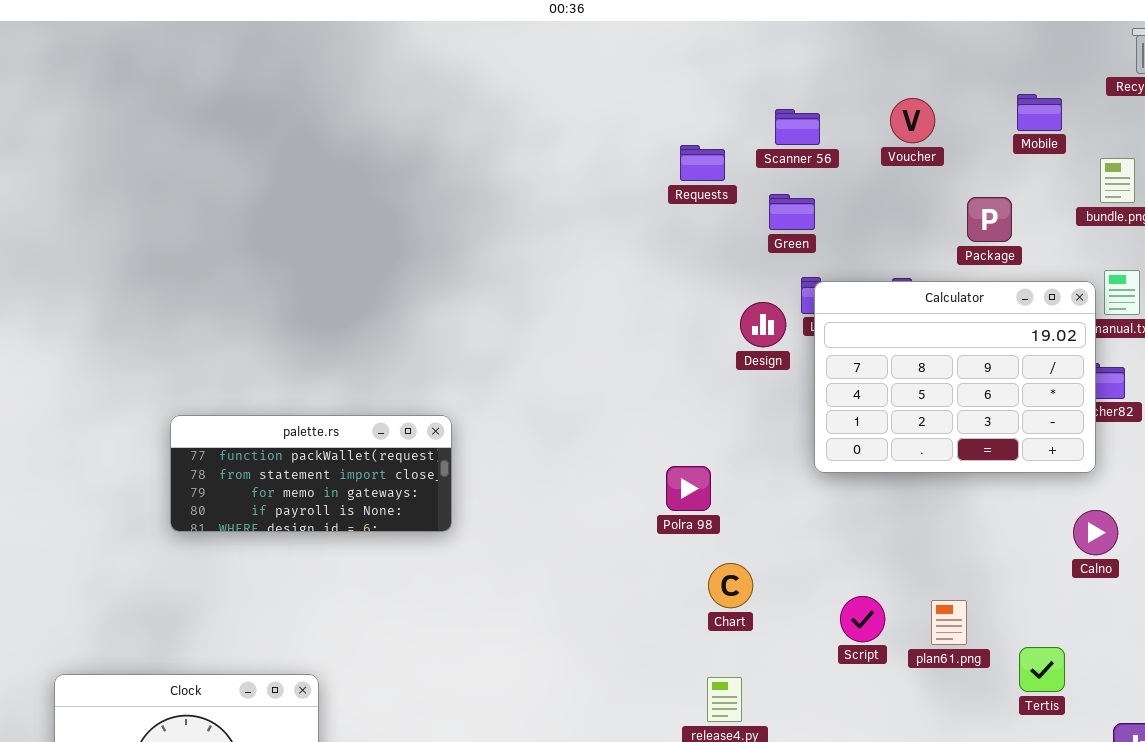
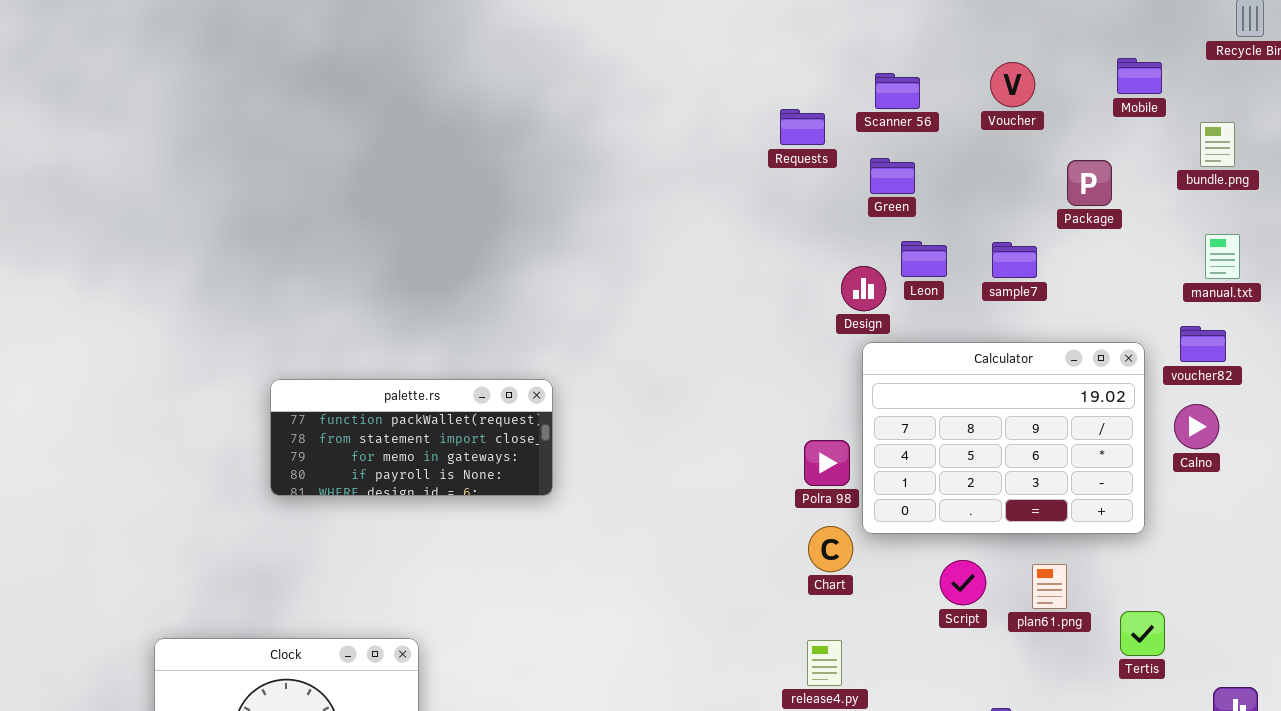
Calculator: [814,281,1096,473] -> [862,342,1145,534], moved
Polra 98: [666,466,711,511] -> [804,440,850,486], moved
Calno: [1073,510,1118,555] -> [1174,404,1219,449], moved

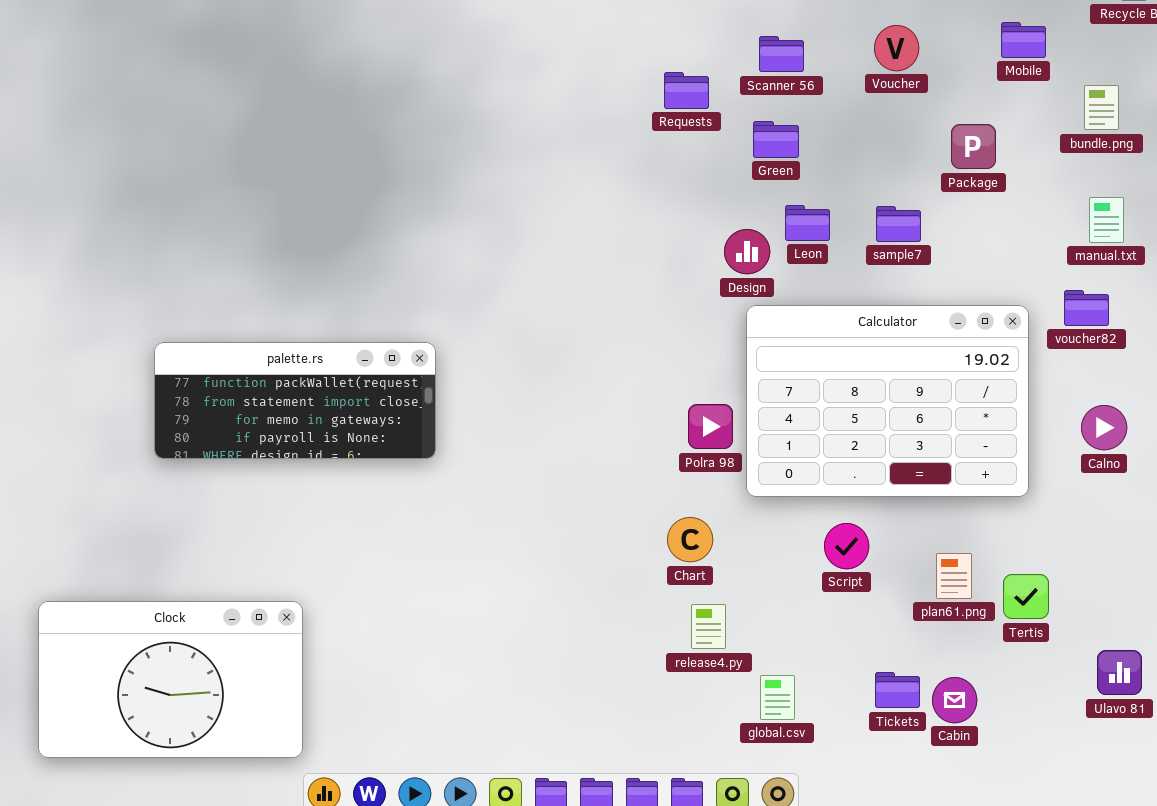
Calno: [1174,404,1219,449] -> [1081,405,1127,450], moved
Chart: [808,526,853,572] -> [667,517,713,562], moved
plan61.png: [1032,564,1067,609] -> [936,553,972,599], moved

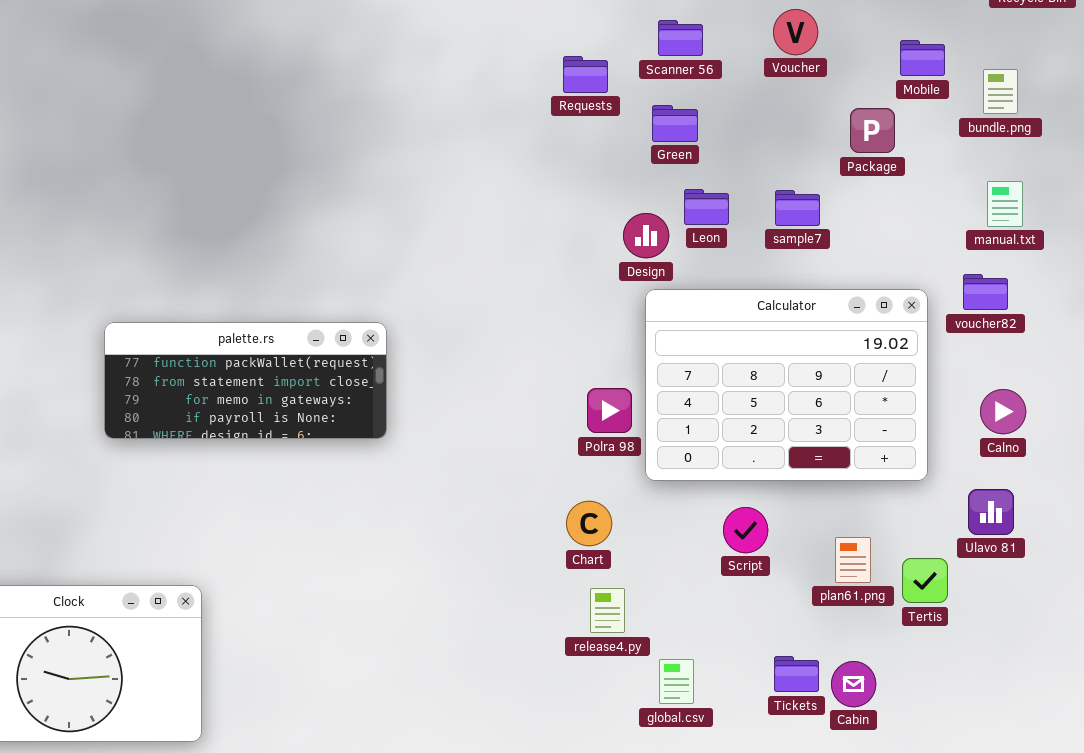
Mobile: [1001,22,1046,58] -> [900,40,945,76], moved
palette.rs: [154,342,436,459] -> [104,322,387,439], moved
Ulavo 81: [1097,650,1142,695] -> [968,489,1014,535], moved

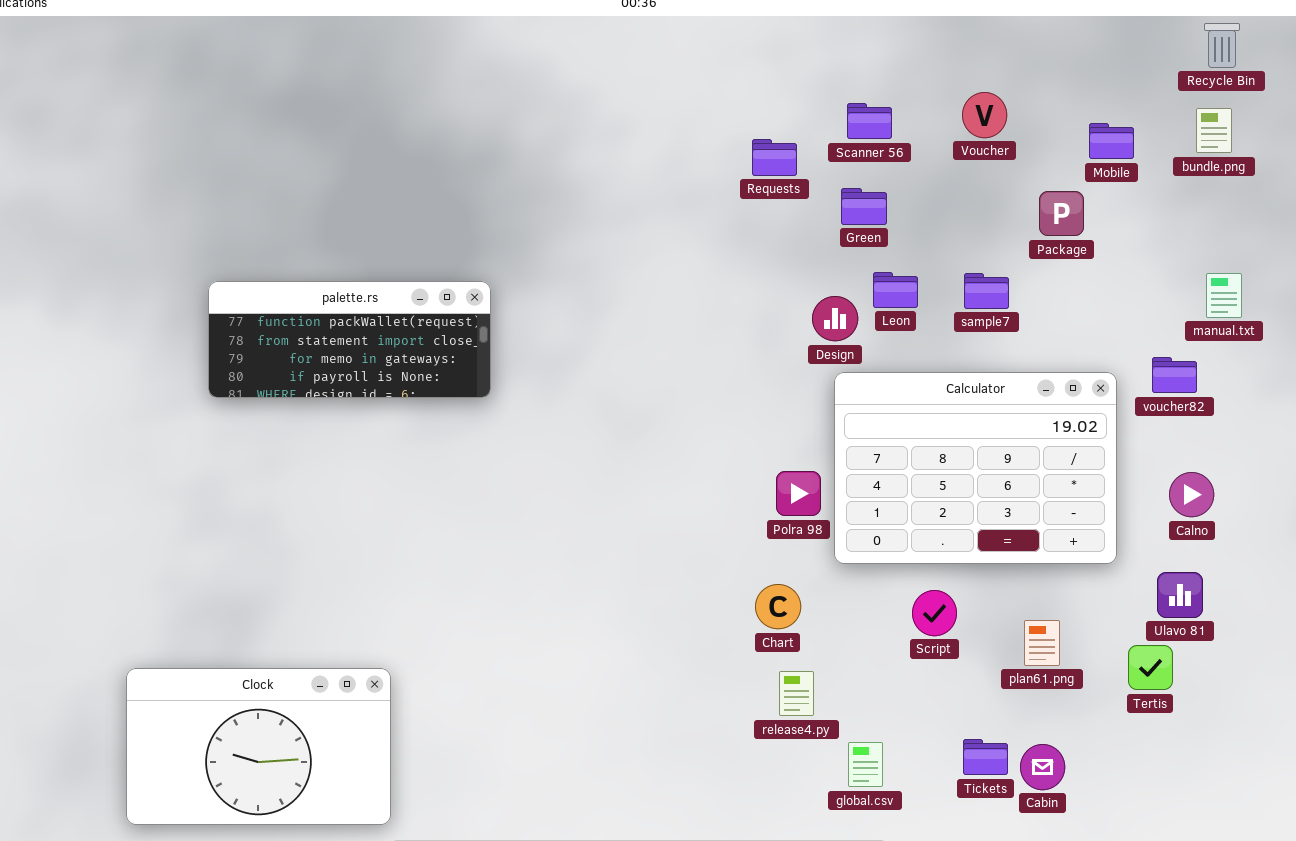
bundle.png: [983,69,1018,114] -> [1196,108,1232,153], moved
manual.txt: [987,181,1023,227] -> [1206,273,1242,318], moved
palette.rs: [104,322,387,439] -> [208,281,491,398], moved
Tertis: [902,558,948,603] -> [1128,645,1173,690], moved

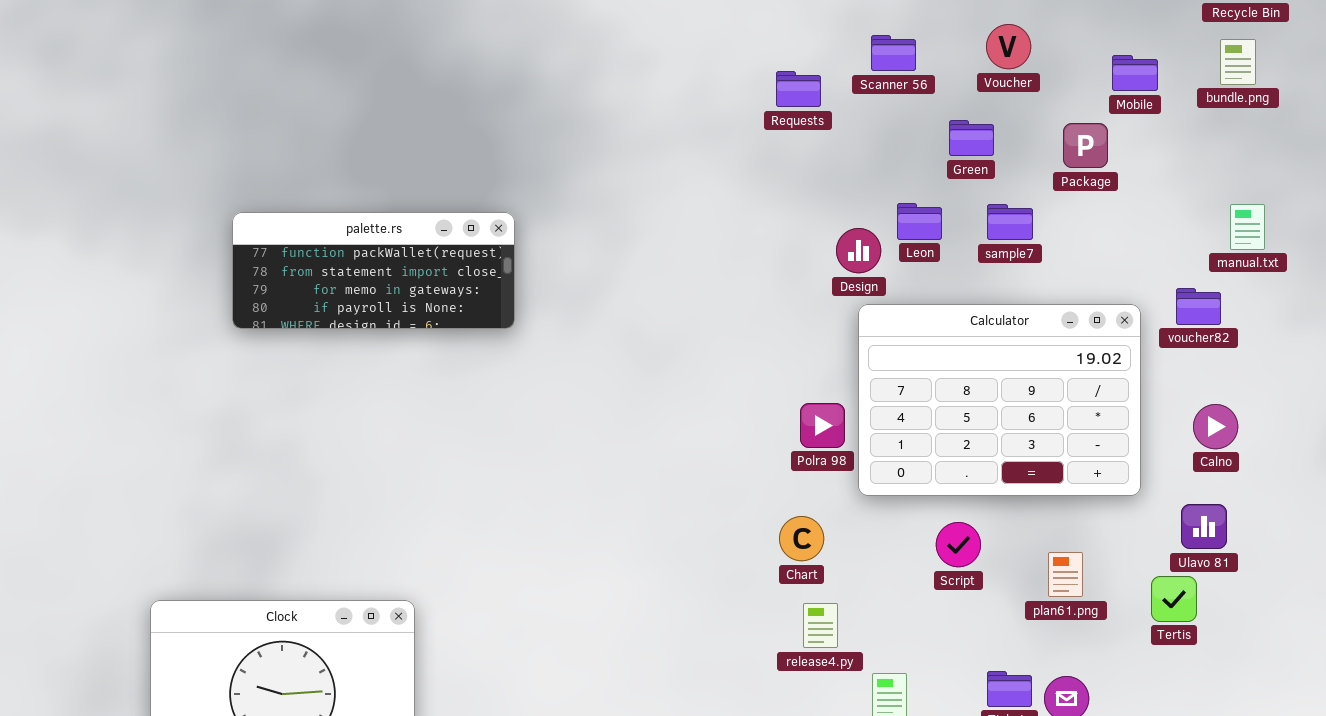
Green: [841,188,887,225] -> [949,120,994,156], moved

